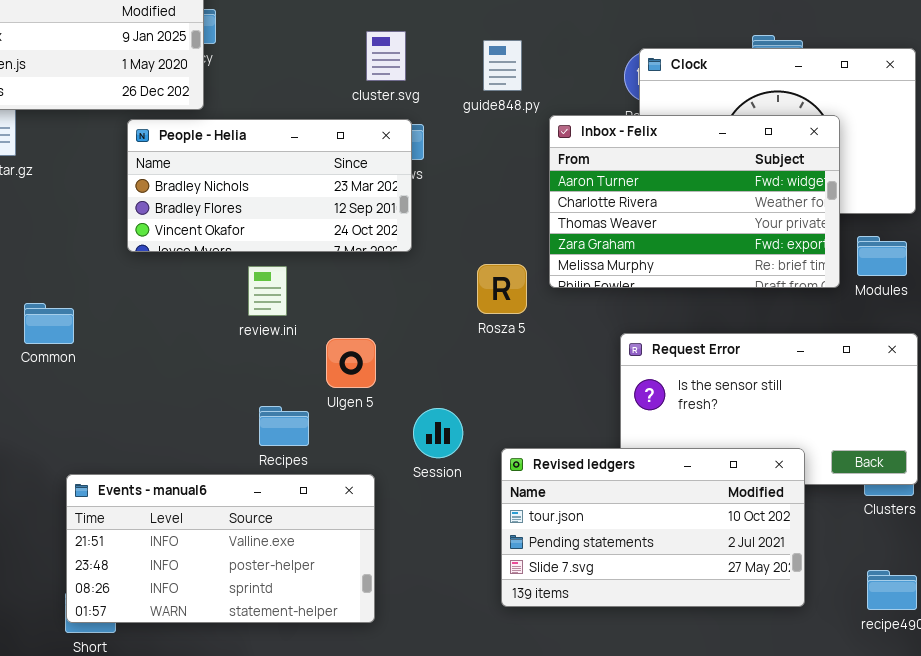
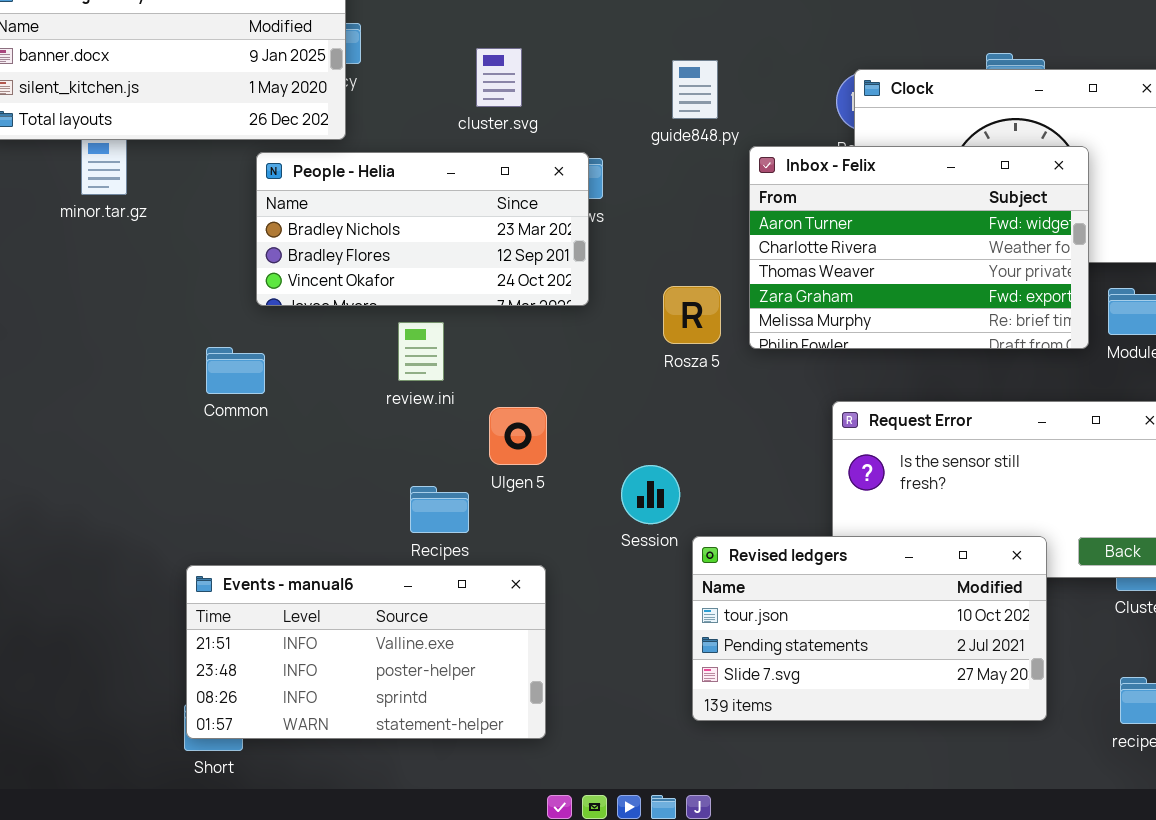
cluster.svg: [366,31,406,81] -> [476,48,522,107], moved
Rosza 5: [477,264,527,314] -> [663,286,721,344], moved
Common: [24,303,74,344] -> [206,347,265,394], moved
Session: [413,408,463,458] -> [621,465,680,524], moved

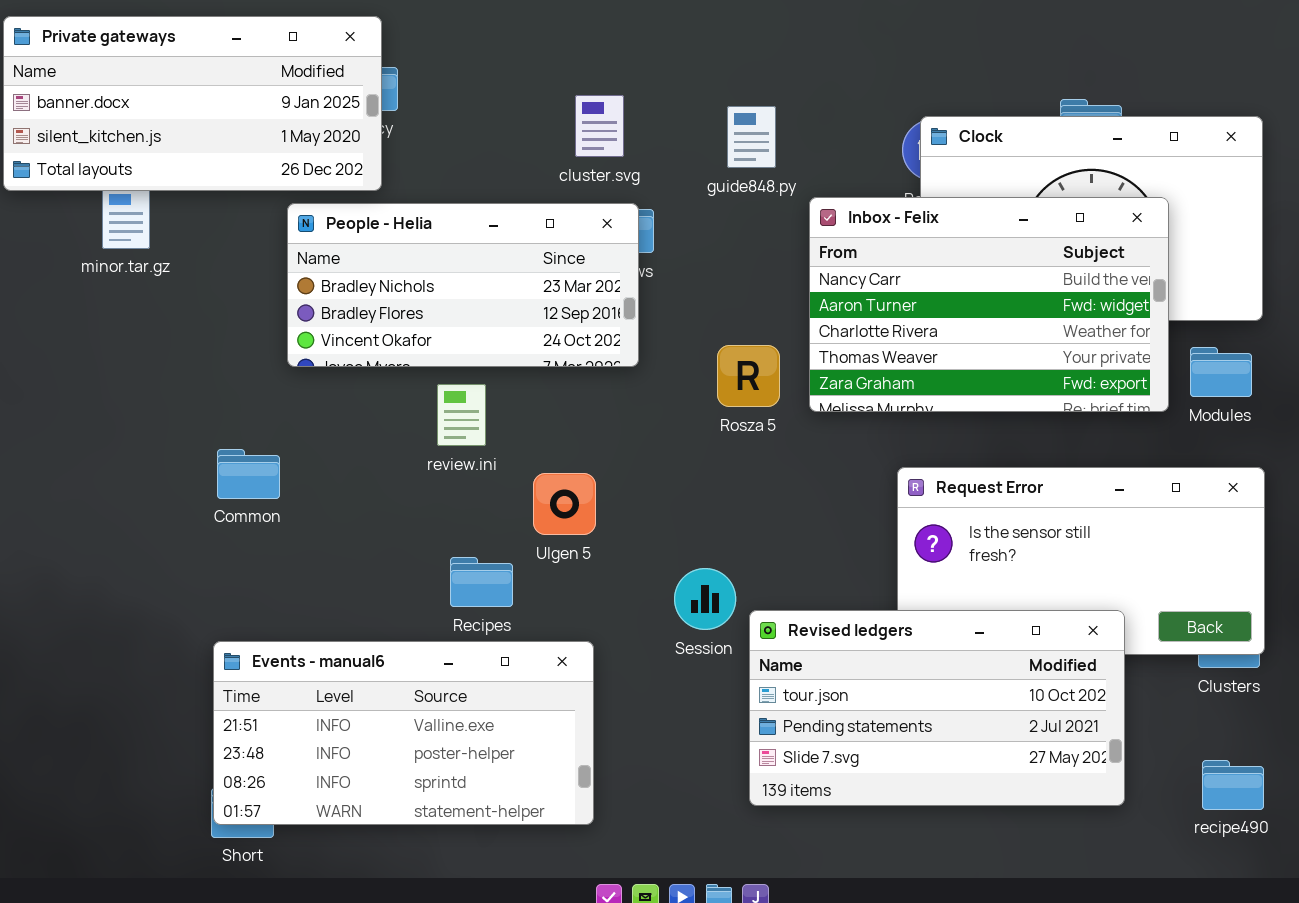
cluster.svg: [476,48,522,107] -> [575,95,624,157], moved
Inbox - Felix: [749,146,1089,349] -> [809,197,1169,412], scrolled up 1 row
Common: [206,347,265,394] -> [217,449,280,499], moved
Session: [621,465,680,524] -> [674,568,736,630], moved

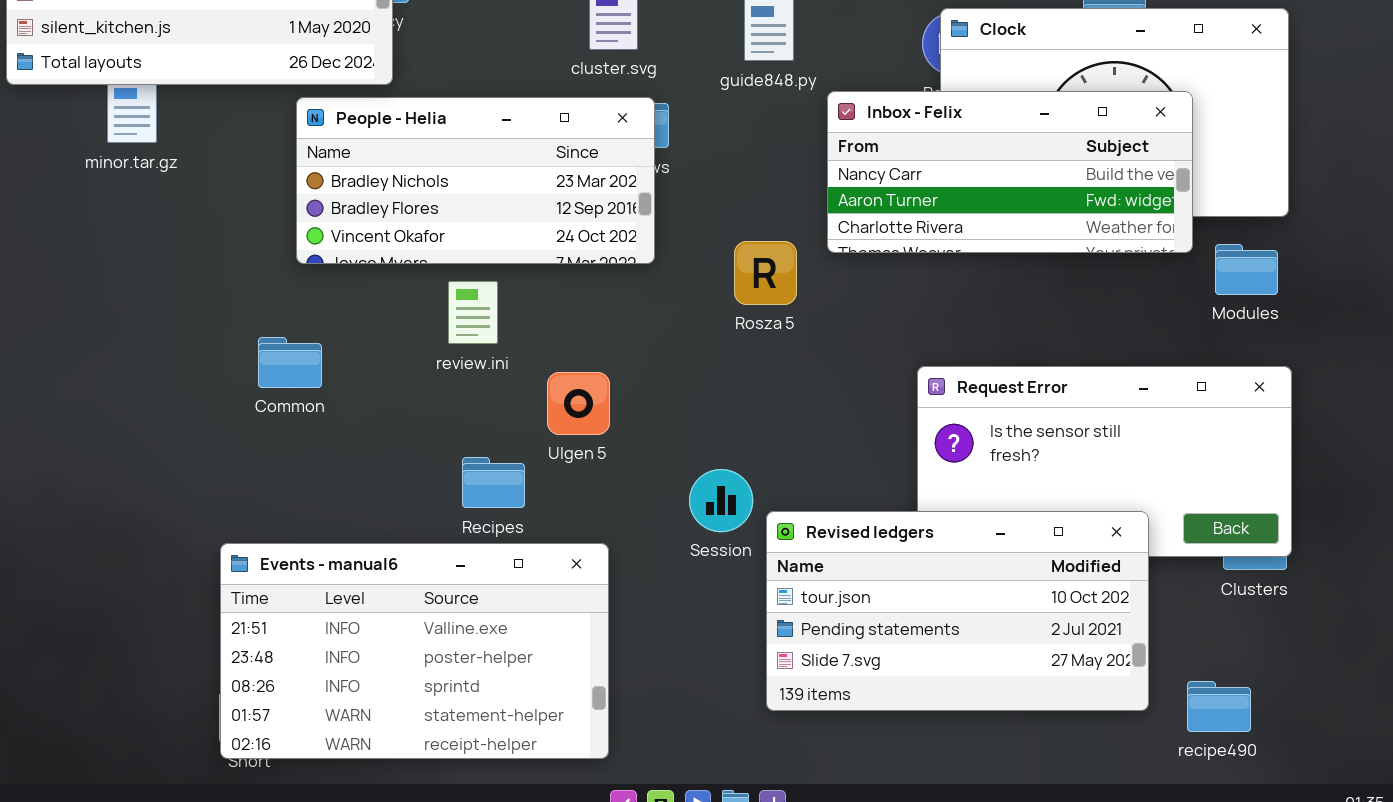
Inbox - Felix: [809,197,1169,412] -> [827,91,1193,253], resized
Common: [217,449,280,499] -> [258,337,322,388], moved
Events - manual6: [213,641,594,825] -> [220,543,609,759], resized
recipe490: [1202,760,1264,810] -> [1187,681,1251,732], moved

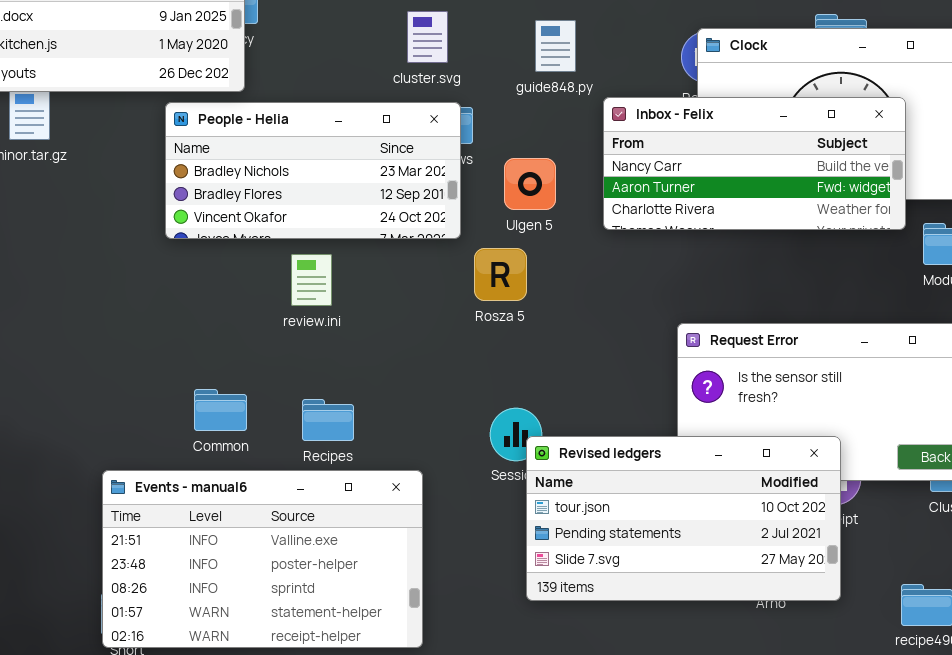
Rosza 5: [734,241,797,305] -> [474,248,527,301], moved
Common: [258,337,322,388] -> [194,389,247,431], moved
Ulgen 5: [547,372,610,435] -> [504,158,556,210], moved
Revised ledgers: [766,511,1149,711] -> [526,436,841,601], moved

